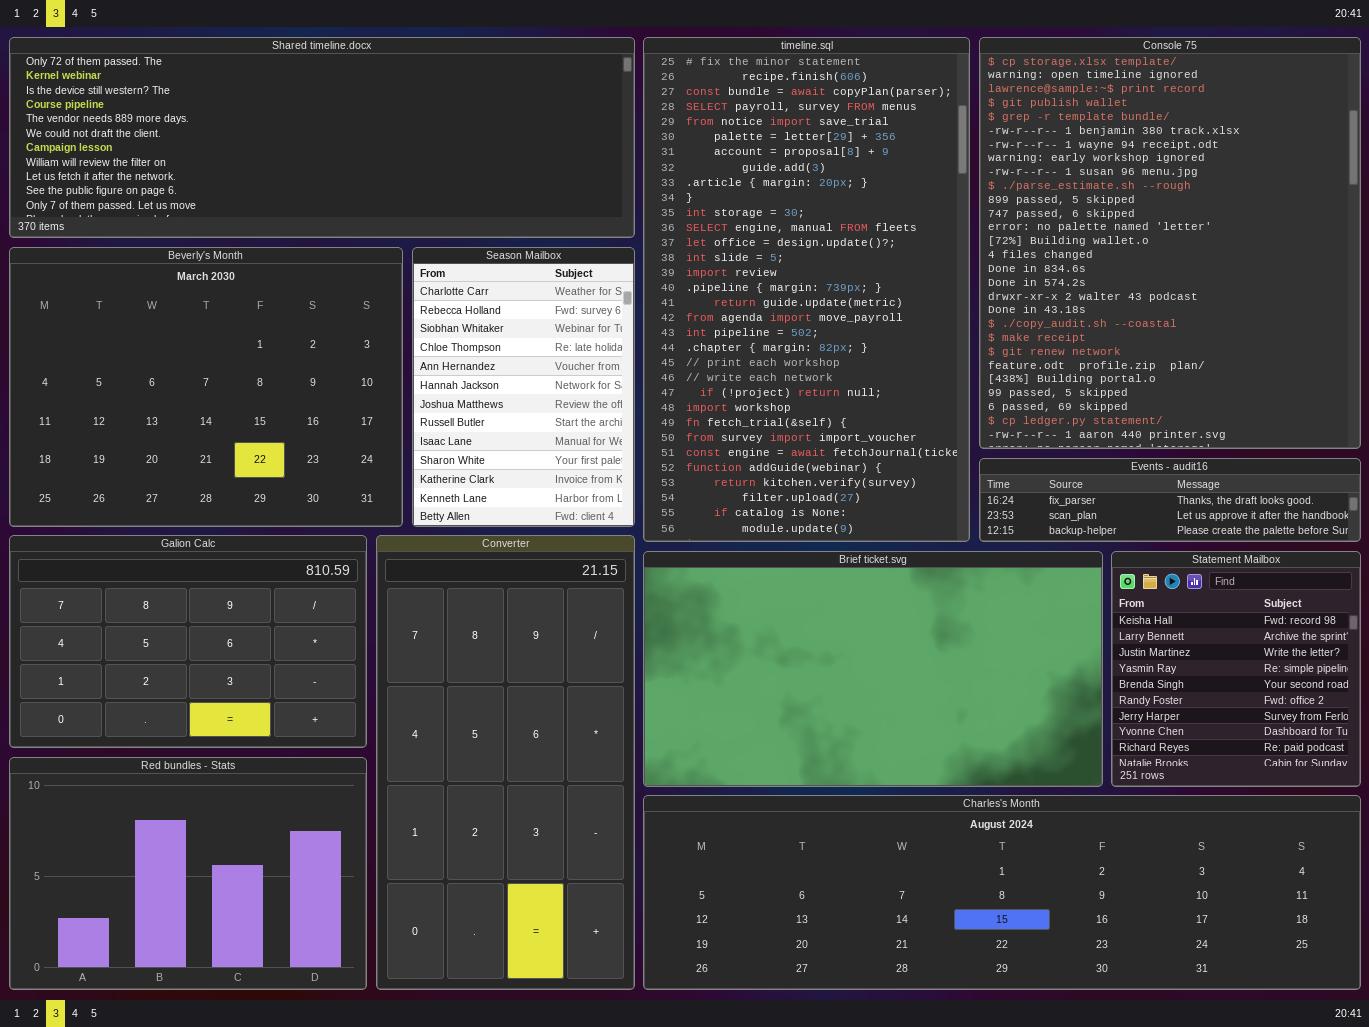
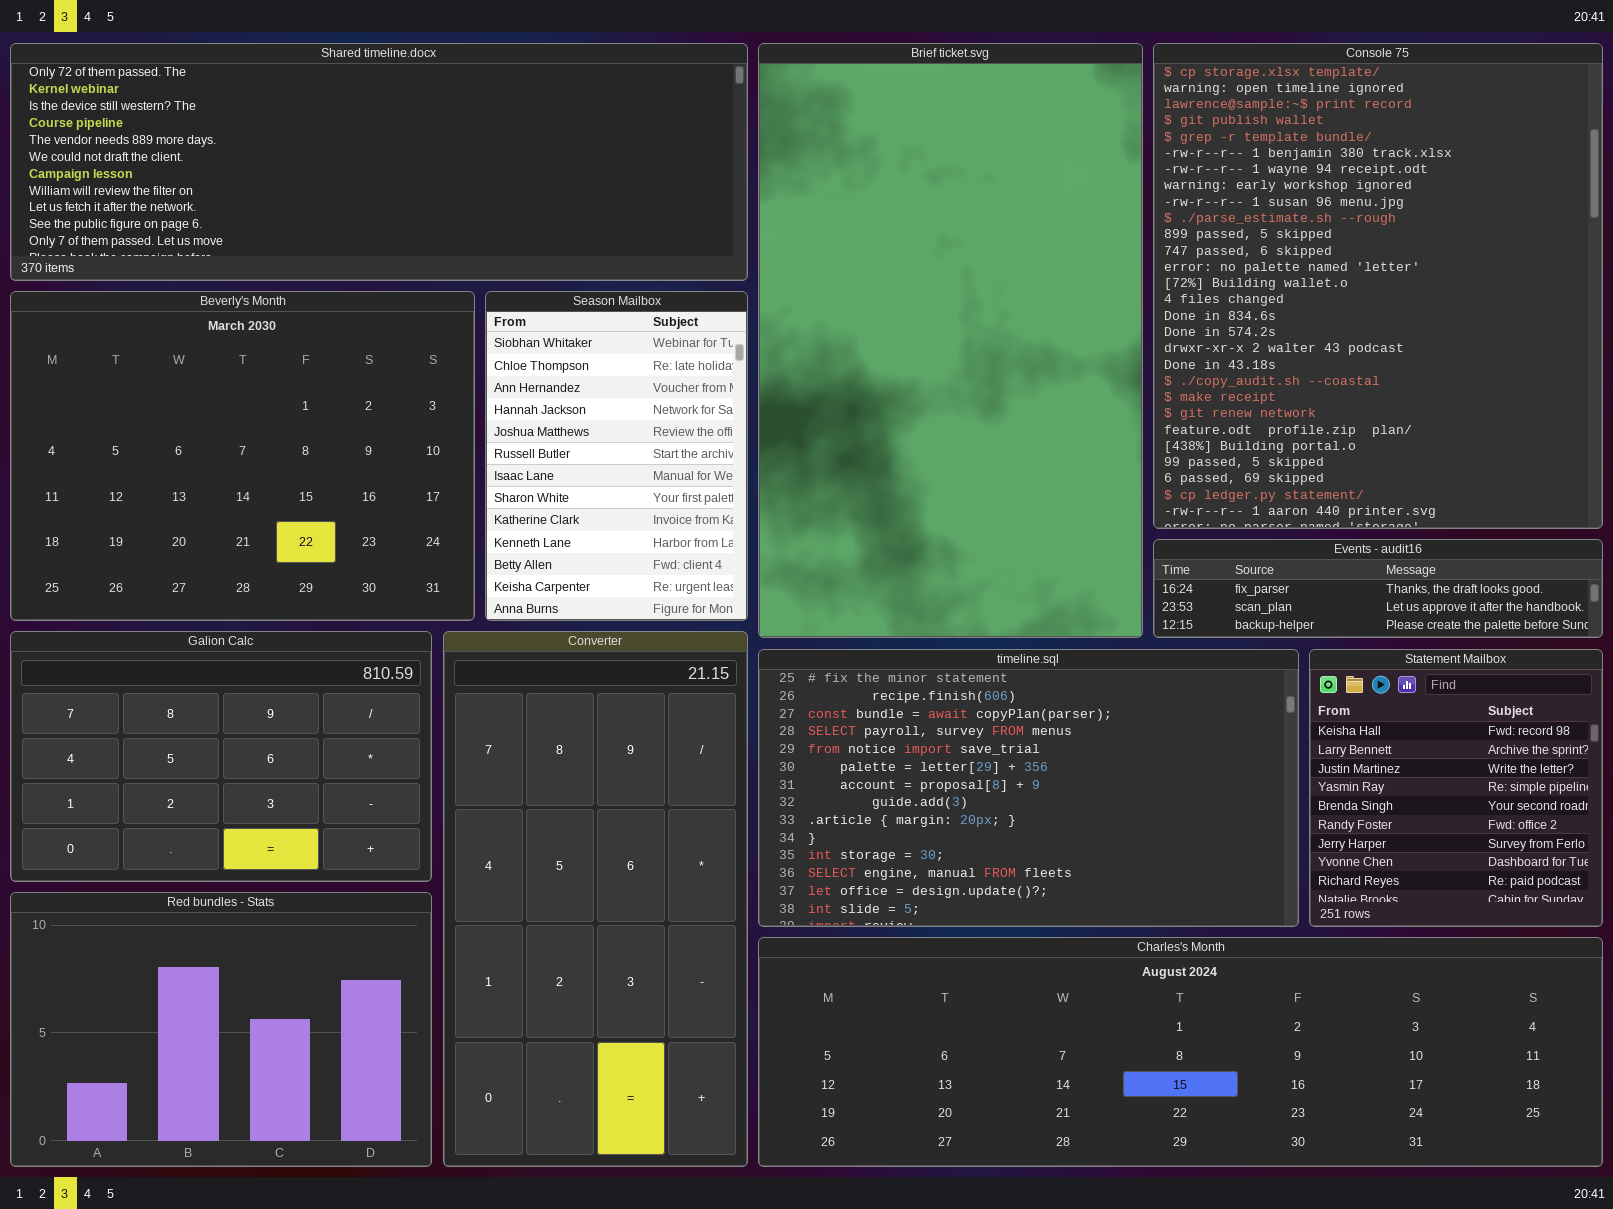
timeline.sql: [643,37,970,542] -> [758,649,1299,927], moved, resized
Season Mailbox: [412,247,635,527] -> [485,291,748,621], scrolled down 2 rows
Brief ticket.svg: [643,551,1103,787] -> [758,43,1143,638], moved, resized

